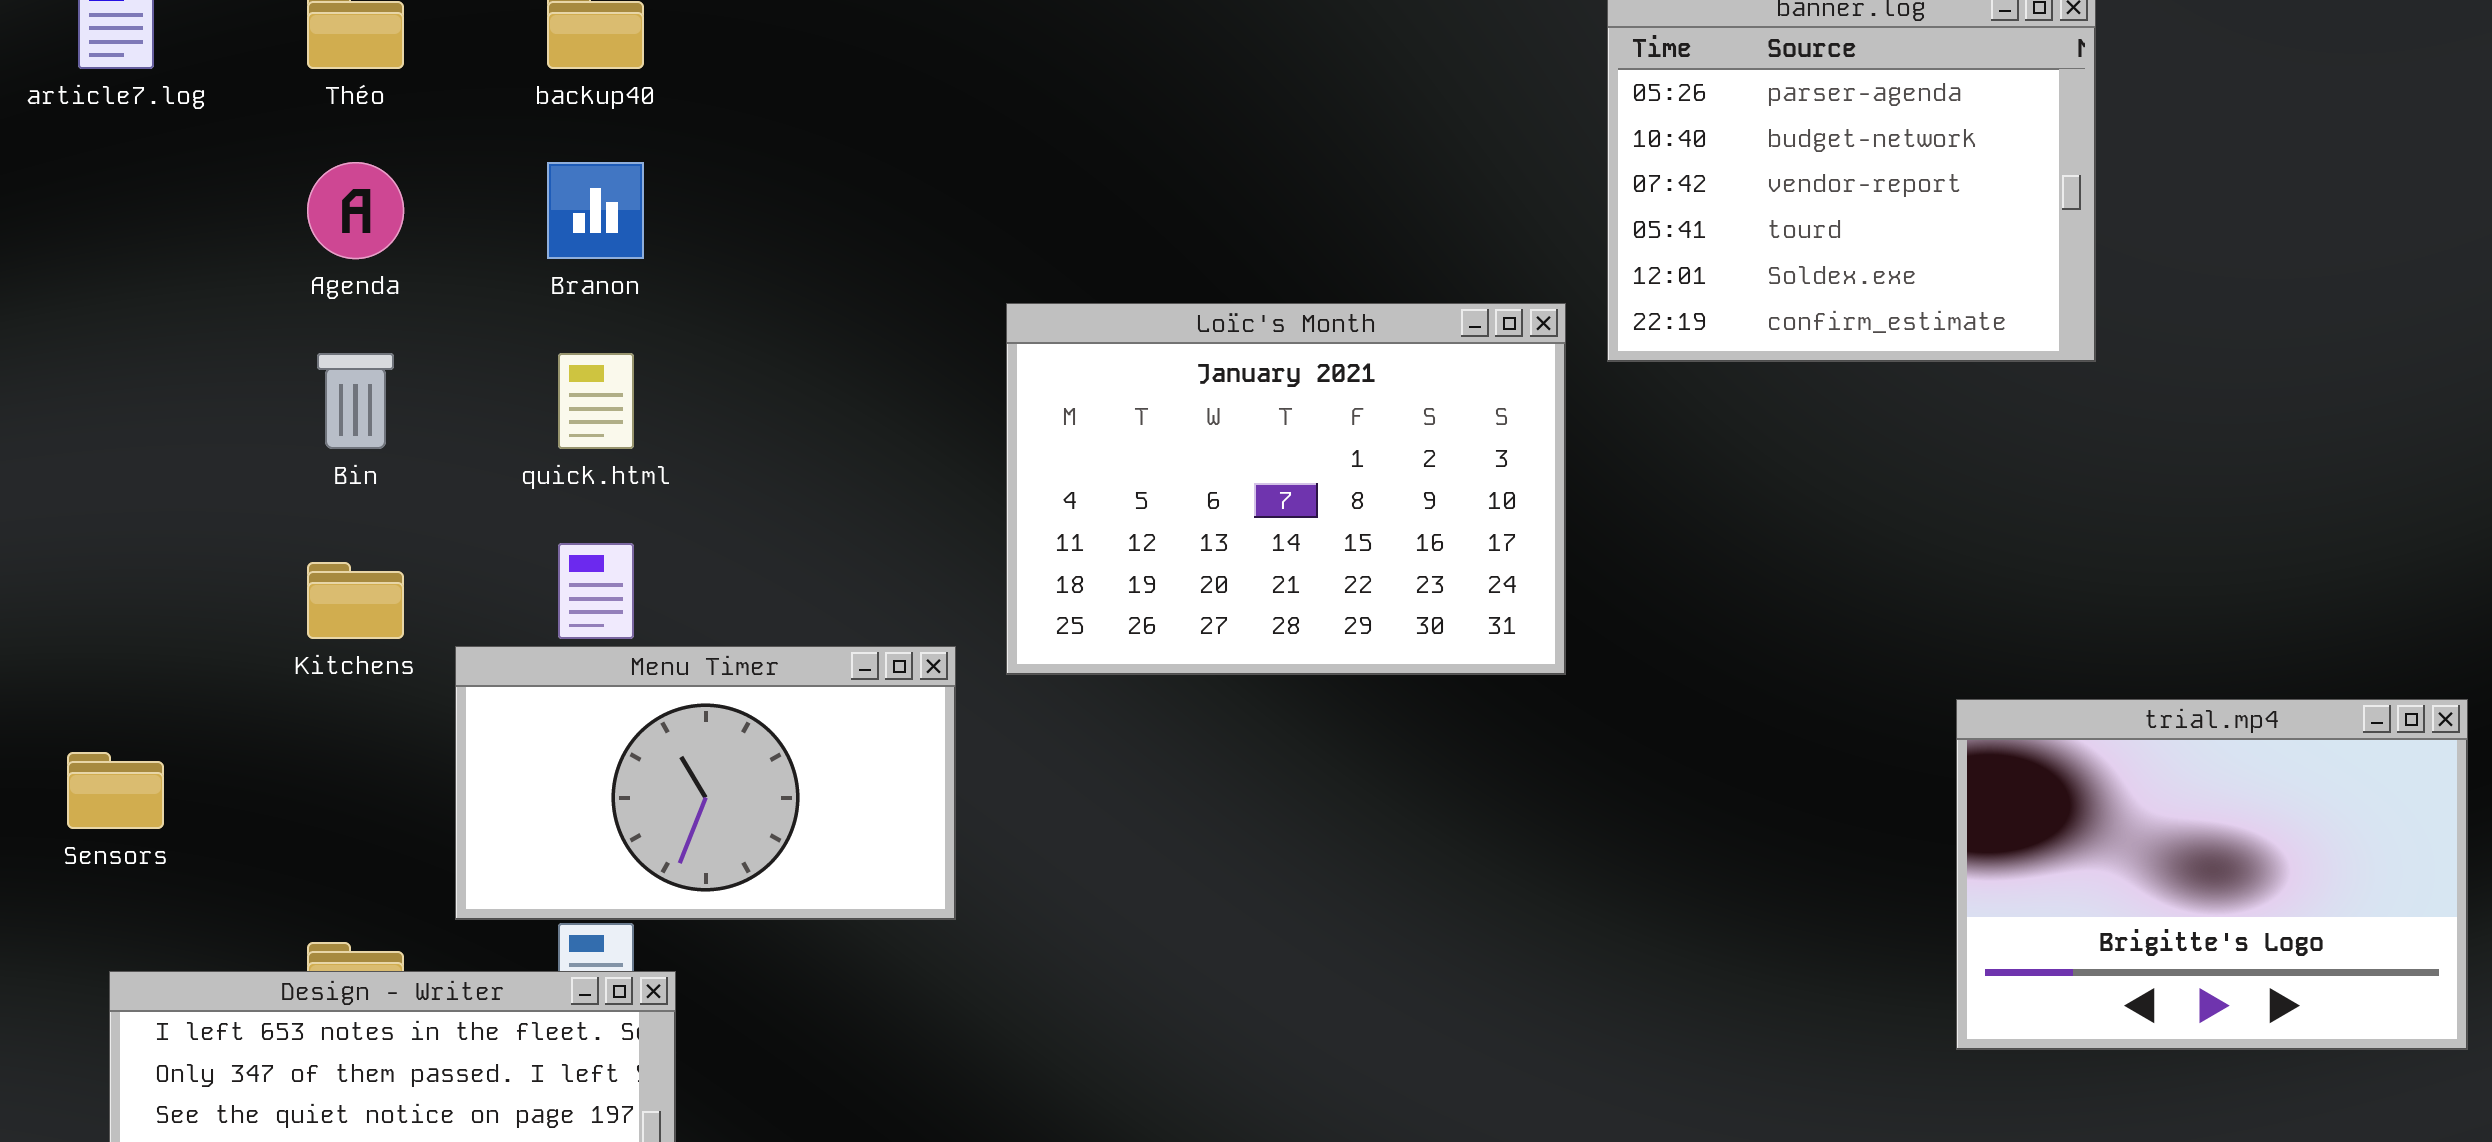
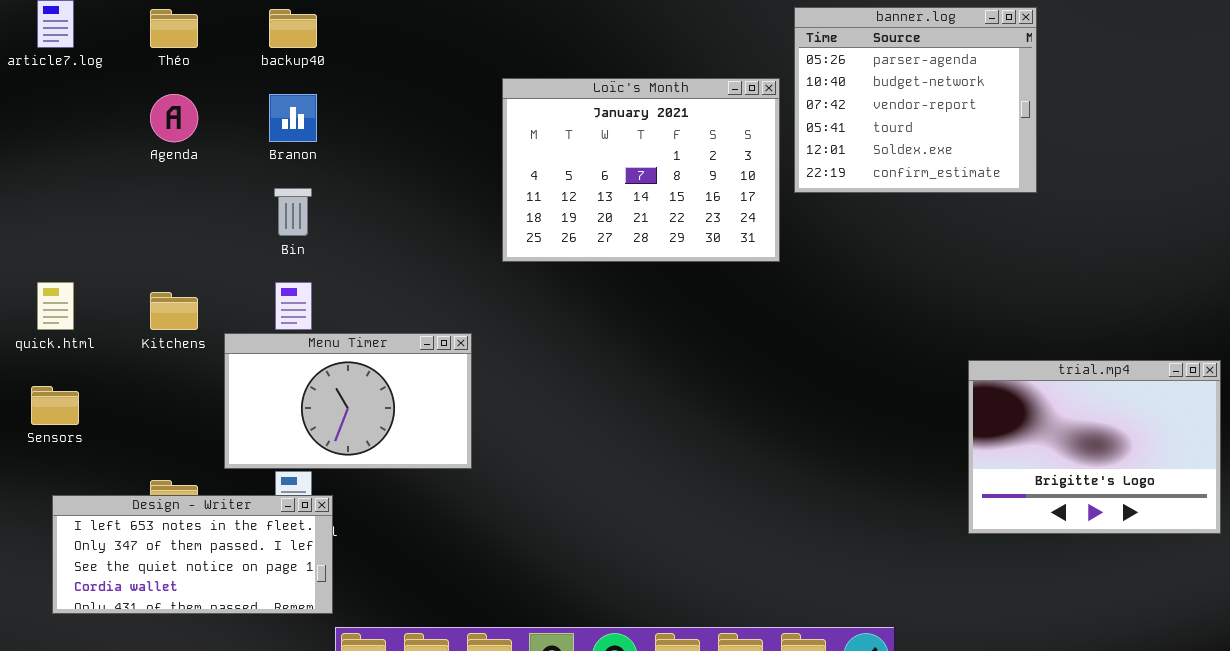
Loïc's Month: [1006,303,1566,675] -> [502,78,780,262], moved
Bin: [317,353,394,449] -> [274,188,312,236], moved
quick.html: [558,353,634,449] -> [37,282,74,330], moved

